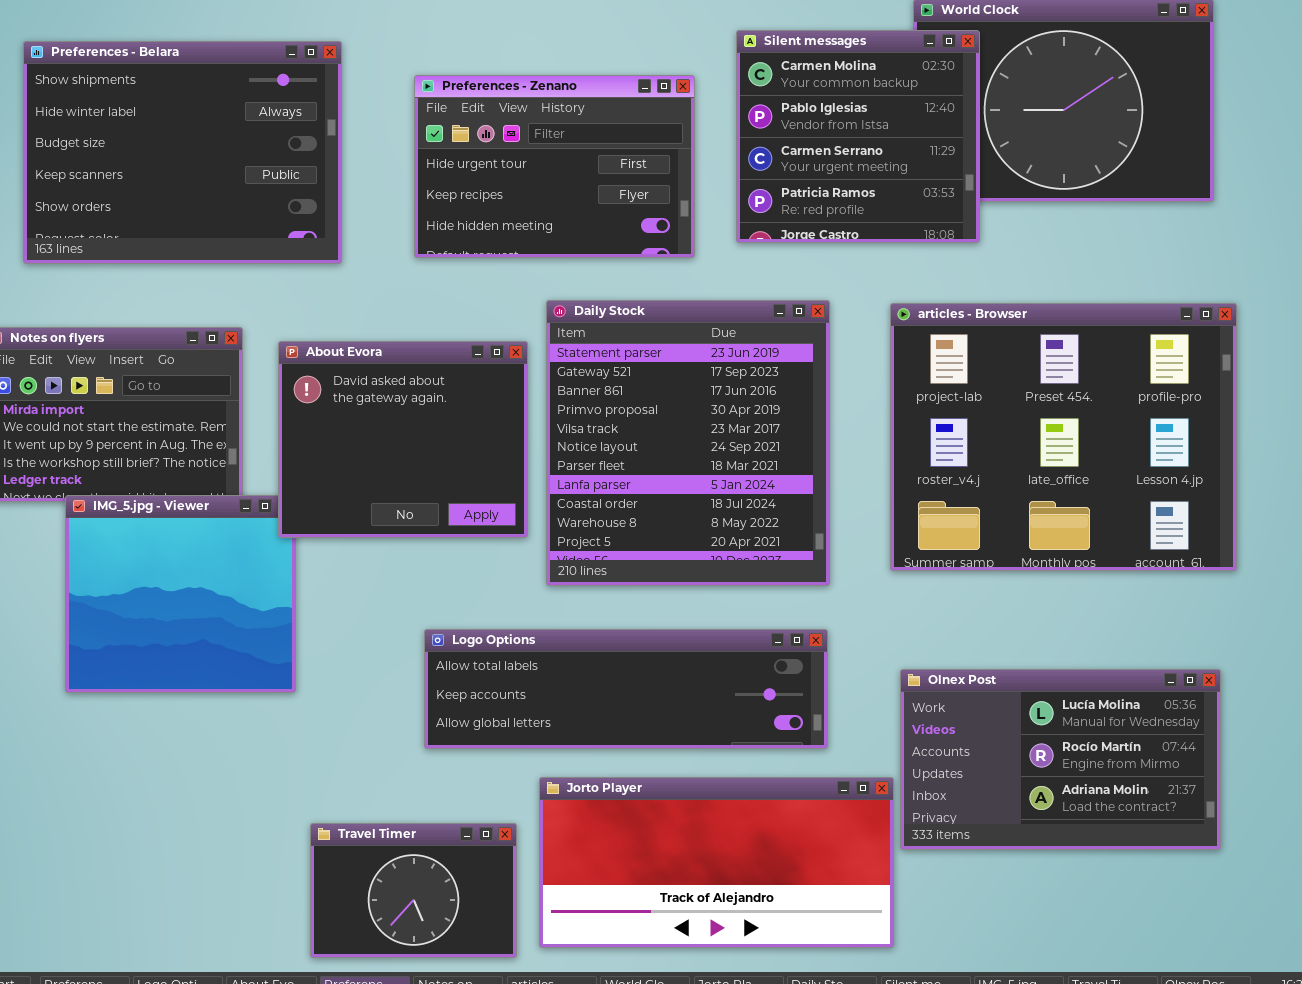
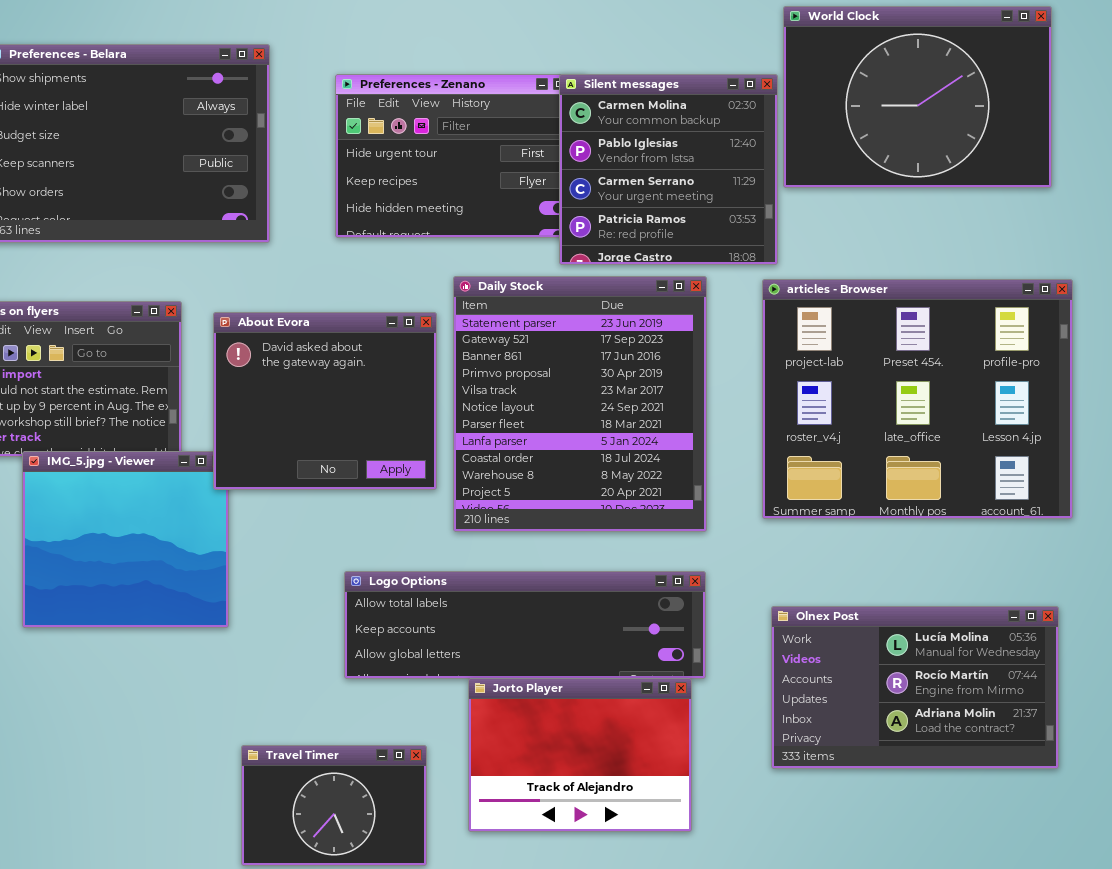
Silent messages: [736,30,980,243] -> [559,74,778,265], moved
Jorto Player: [539,777,894,948] -> [468,678,692,832], moved, resized

